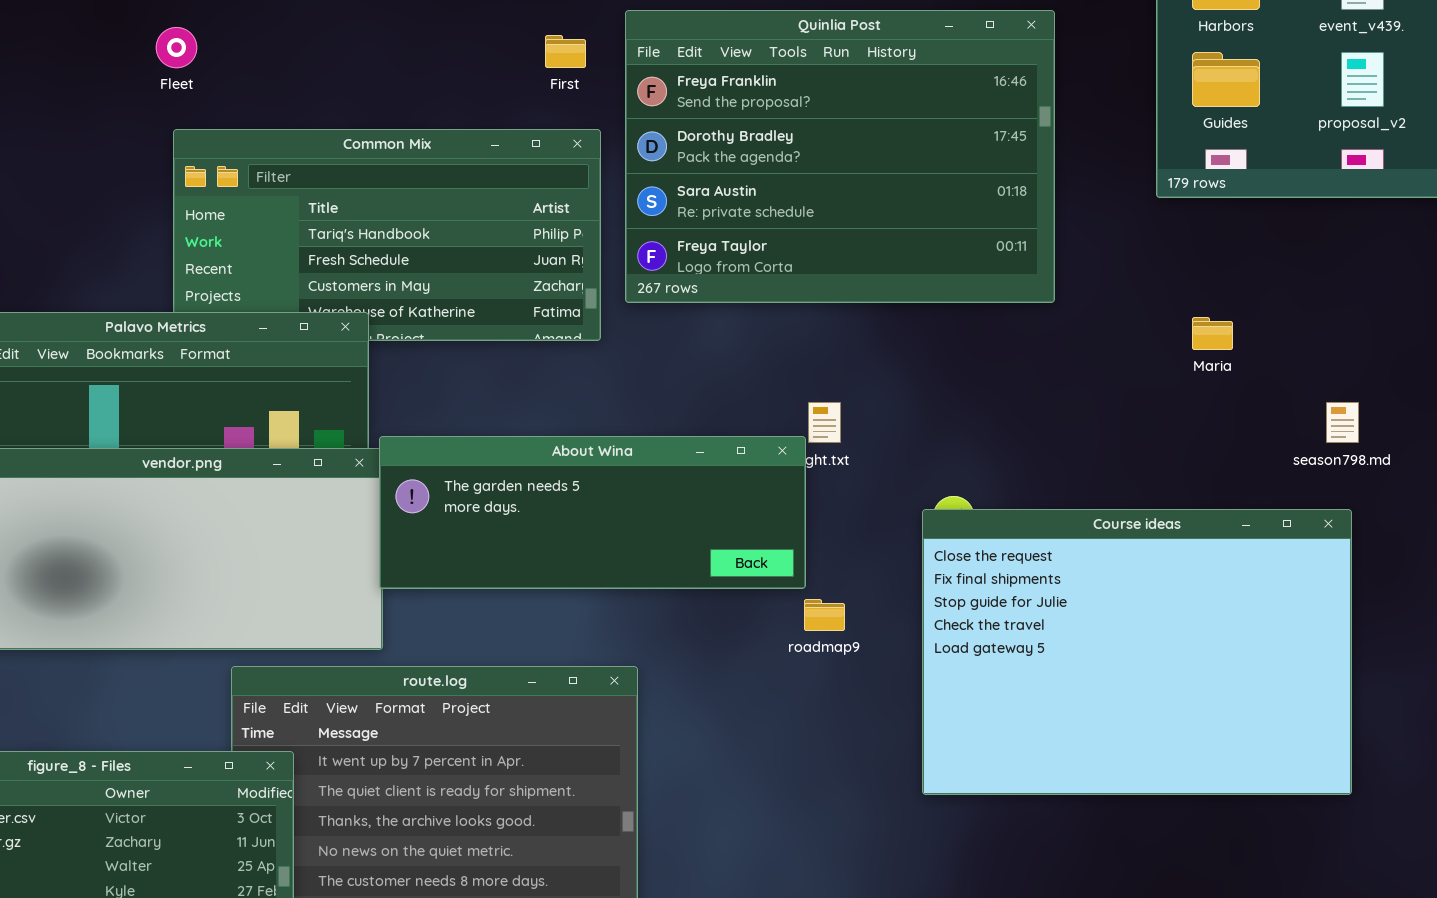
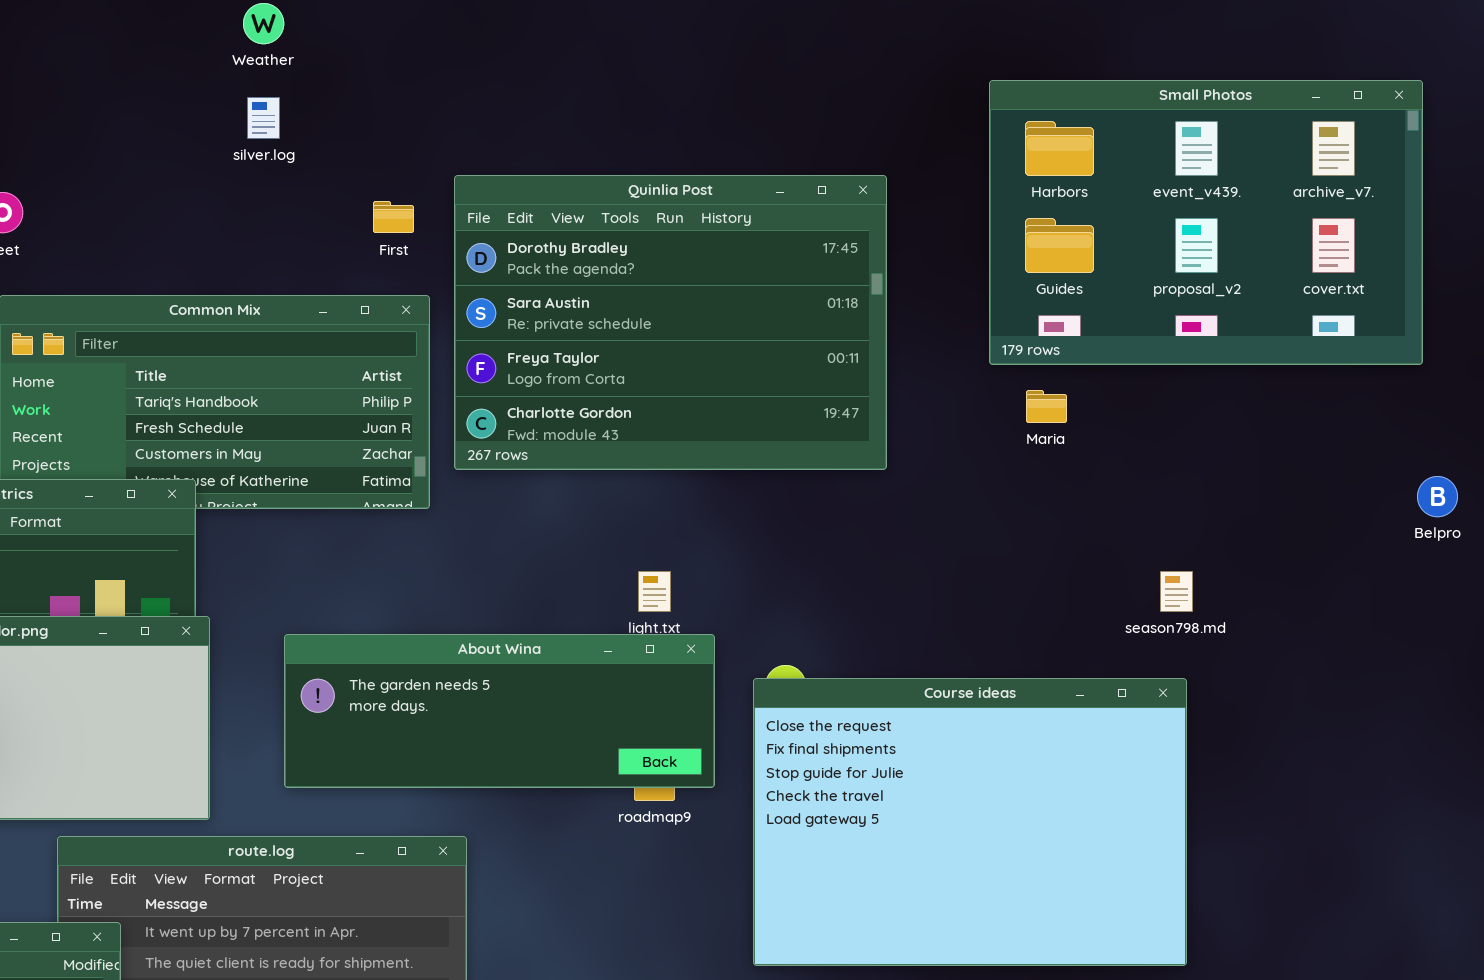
Quinlia Post: [625,10,1055,303] -> [454,175,887,470], scrolled down 1 row
Maria: [1192,317,1233,350] -> [1026,390,1067,423], moved
About Wina: [379,436,806,589] -> [284,634,715,788], moved

